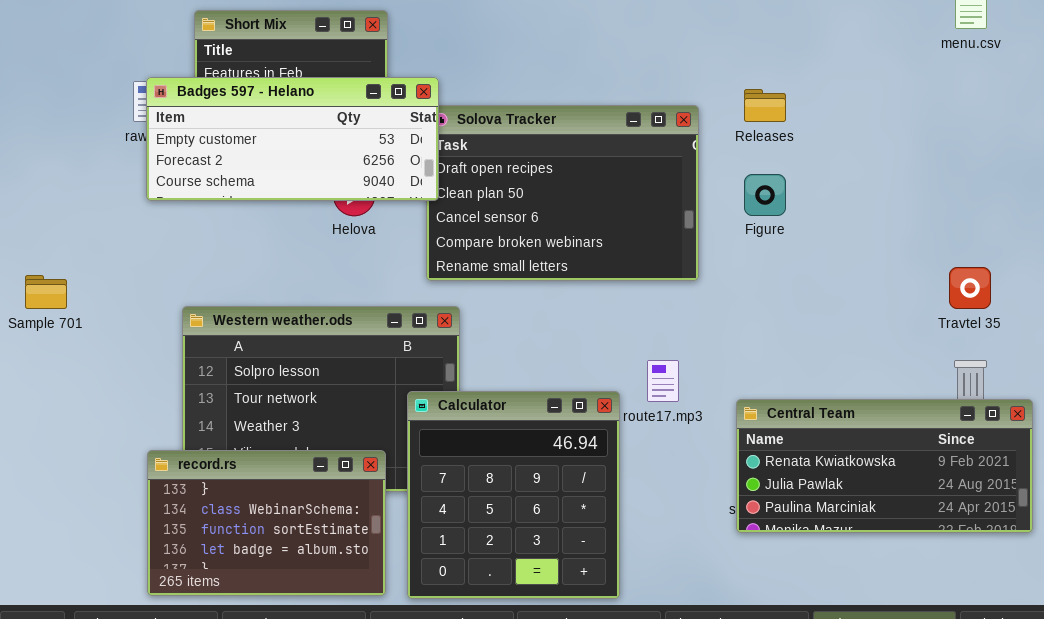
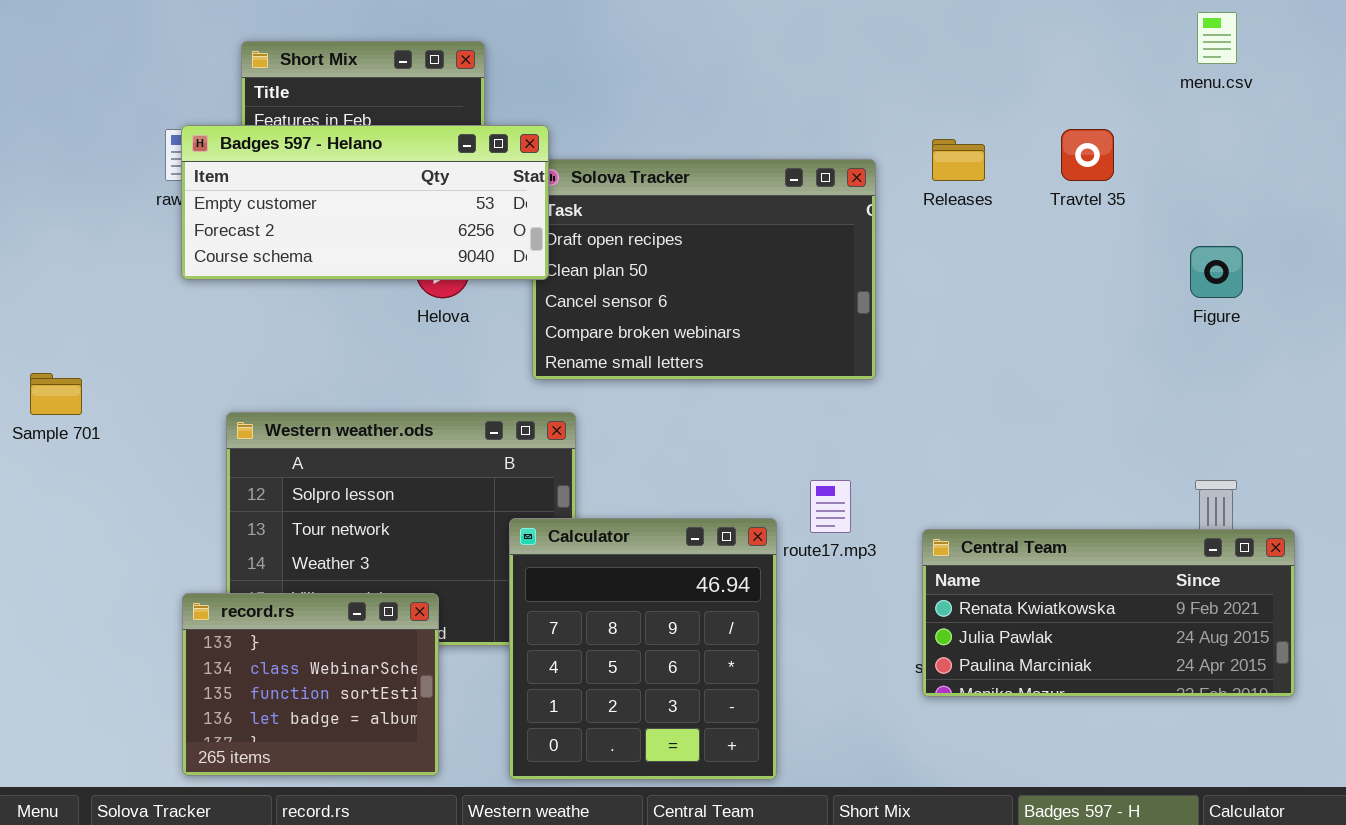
Figure: [744,174,786,216] -> [1190,246,1243,298], moved
Travtel 35: [949,267,991,309] -> [1061,129,1114,181], moved
record.rs: [147,450,386,596] -> [182,593,439,776], resized

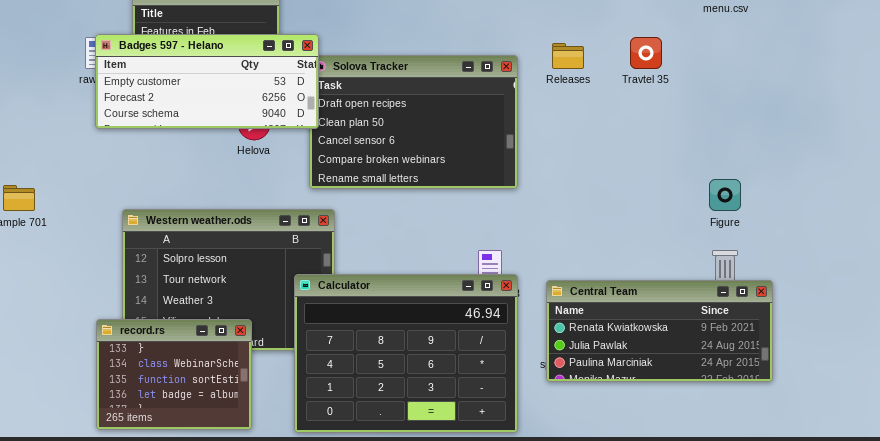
Figure: [1190,246,1243,298] -> [709,179,741,211], moved
Calculator: [509,518,777,780] -> [294,274,518,433], resized

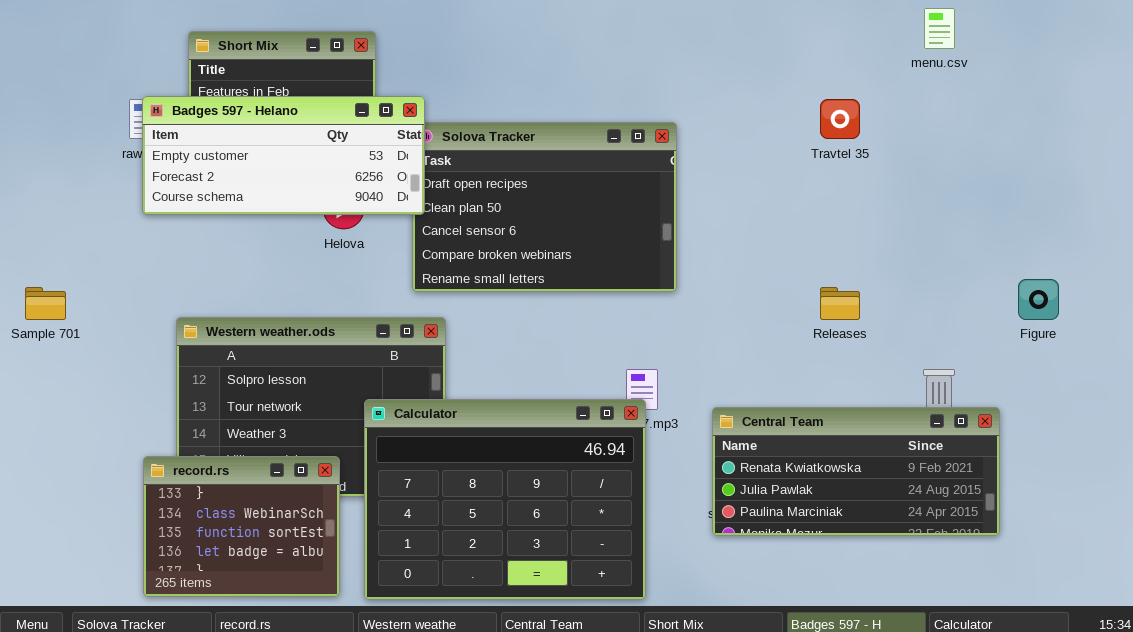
Releases: [552,43,584,69] -> [820,287,860,320], moved
Figure: [709,179,741,211] -> [1018,279,1059,320], moved
Calculator: [294,274,518,433] -> [364,399,646,600], moved

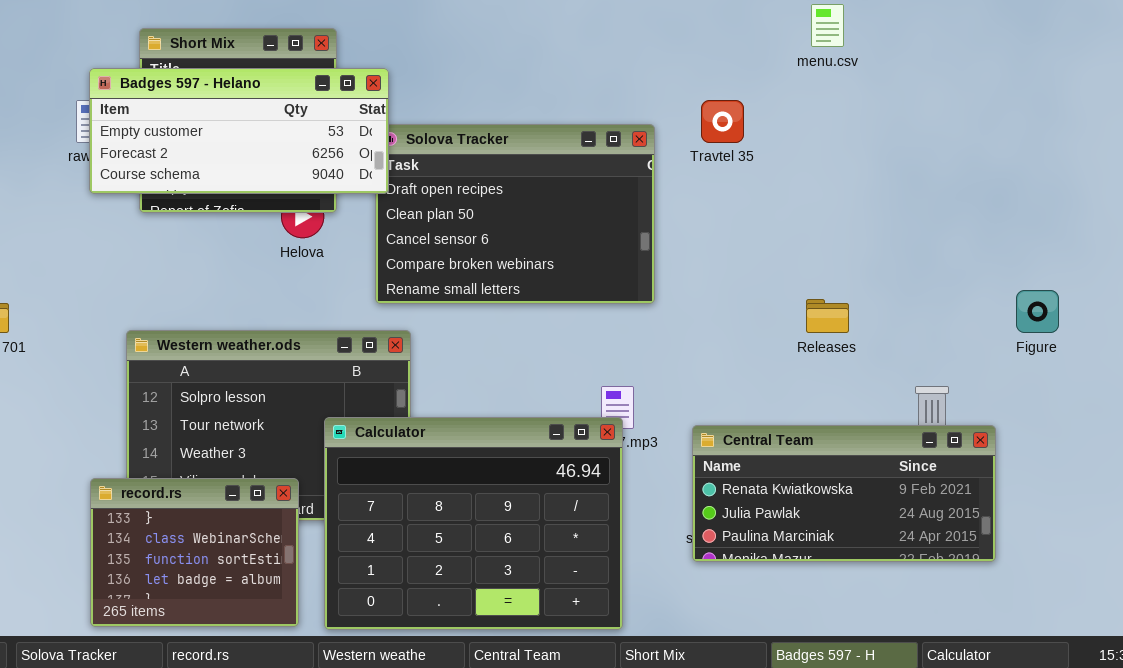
menu.csv: [924,8,955,49] -> [811,4,844,47], moved
Badges 597 - Helano: [142,96,425,215] -> [89,68,389,194], moved
Travtel 35: [820,99,860,139] -> [701,100,744,143], moved

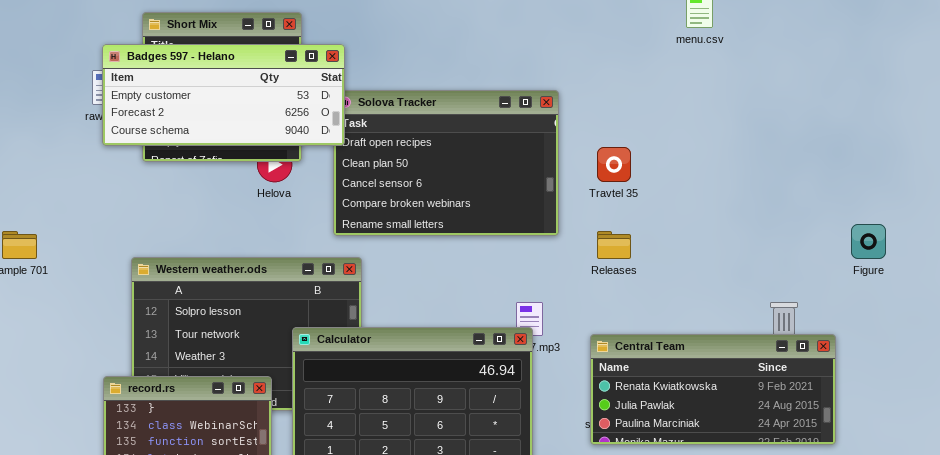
Travtel 35: [701,100,744,143] -> [597,147,631,182], moved
Releases: [806,299,849,333] -> [597,231,631,259], moved

